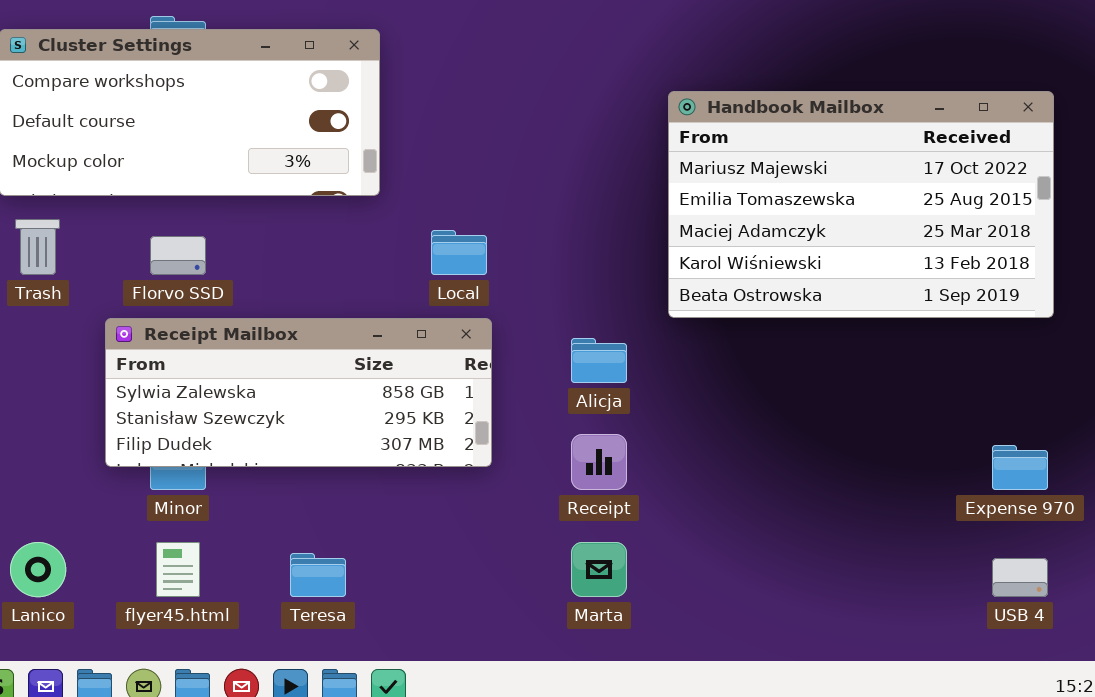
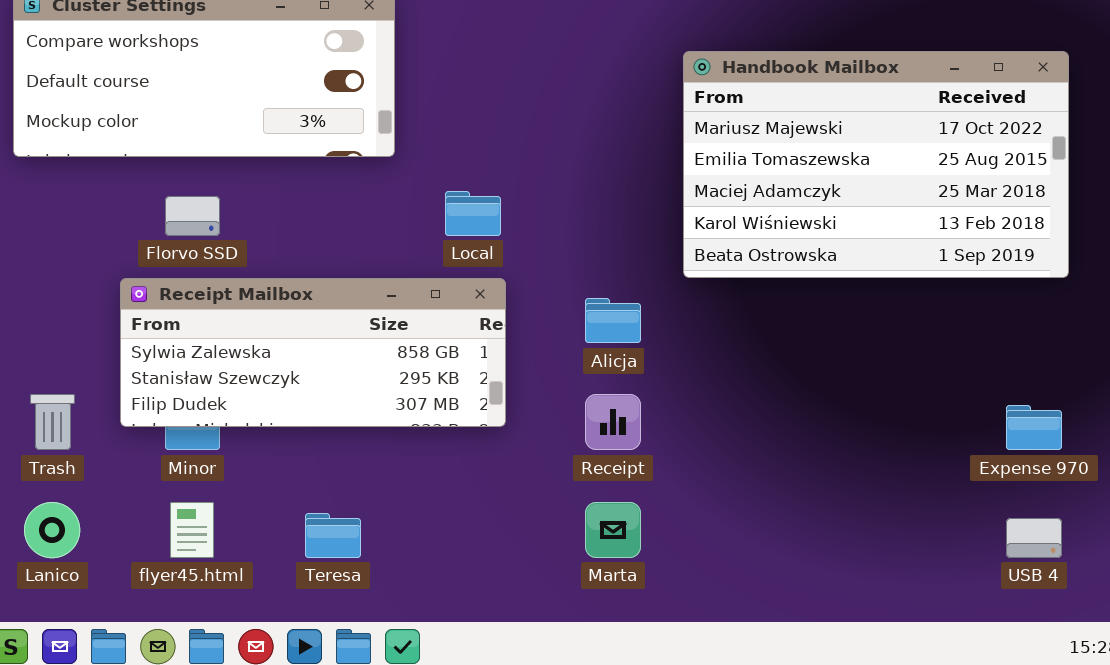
Trash: [15,219,60,275] -> [30,394,75,450], moved

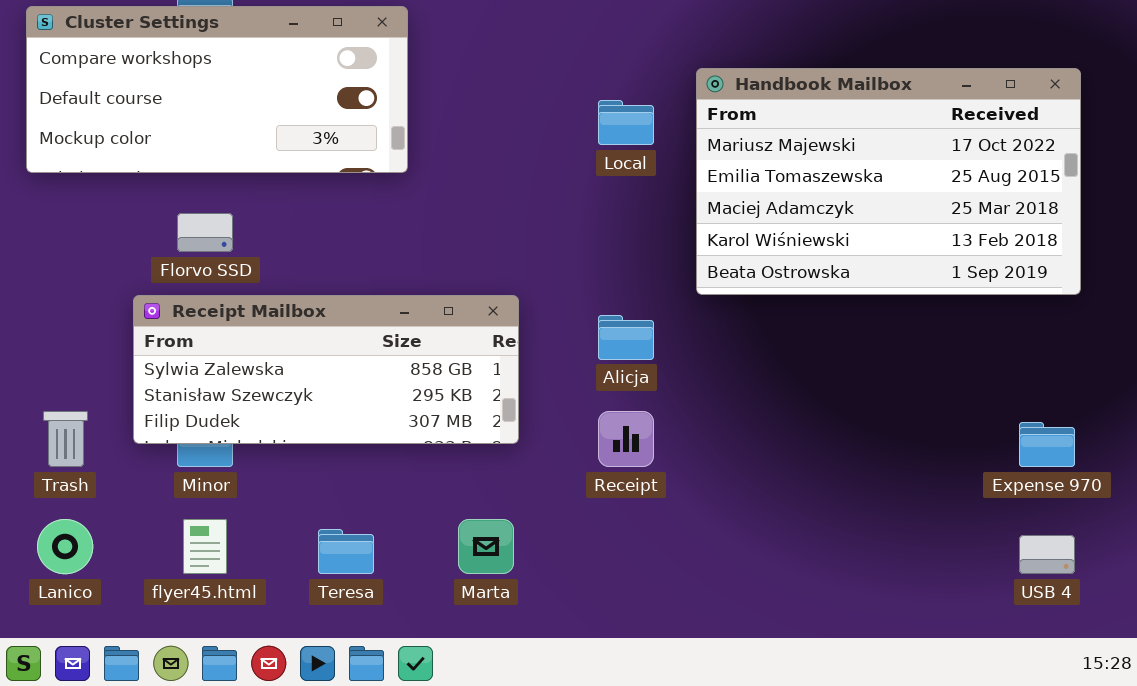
Local: [445,191,501,236] -> [598,100,654,145], moved
Marta: [585,502,641,558] -> [458,519,514,574], moved

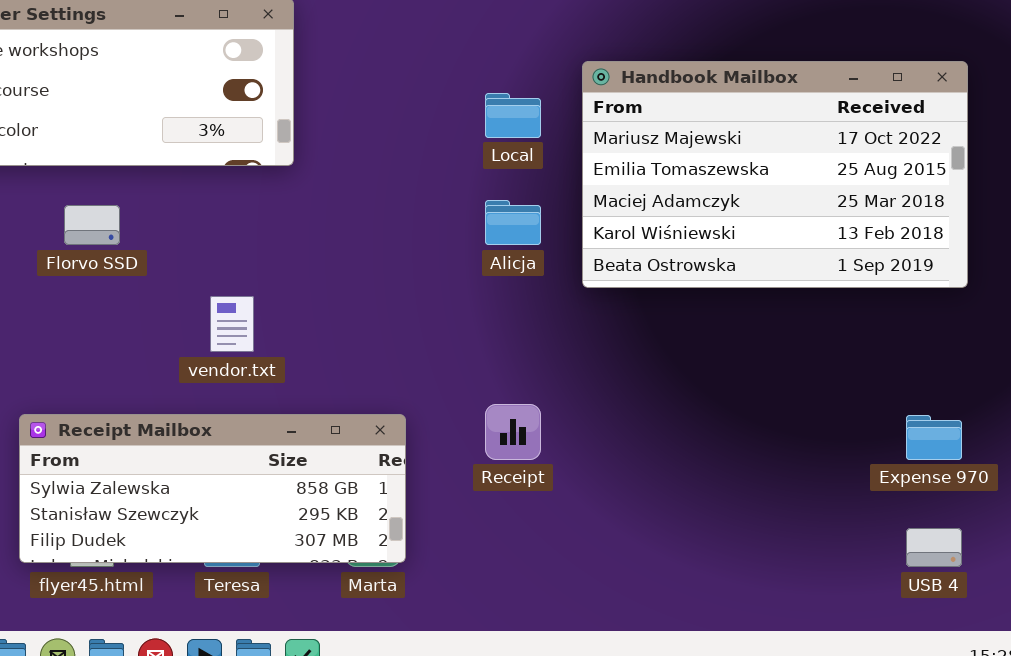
Receipt Mailbox: [133,295,519,444] -> [19,414,406,563], moved
Alicja: [598,315,654,360] -> [485,200,541,245], moved

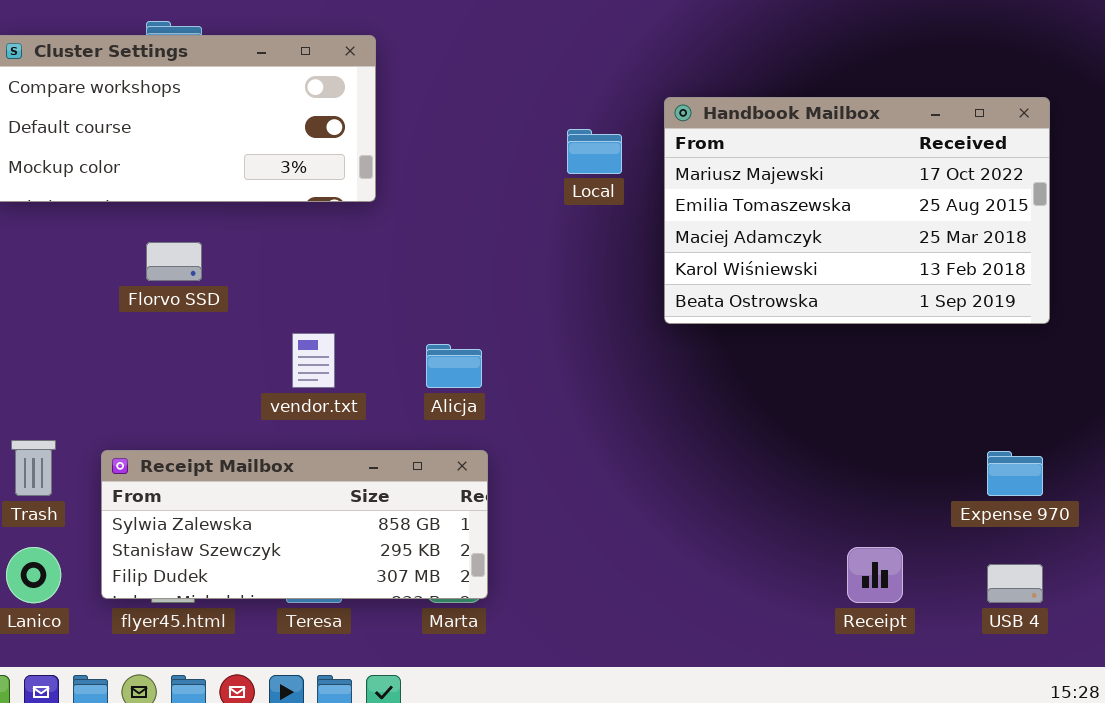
Alicja: [485,200,541,245] -> [426,344,482,388], moved
Receipt: [485,404,541,460] -> [847,547,903,603], moved

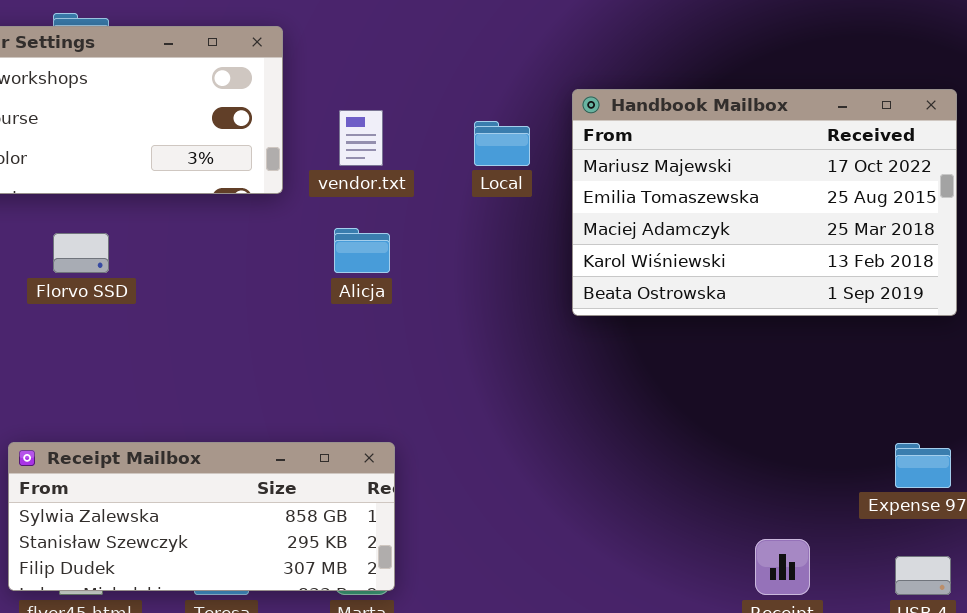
vendor.txt: [292,333,335,388] -> [339,110,383,166], moved
Alicja: [426,344,482,388] -> [334,228,390,273], moved

